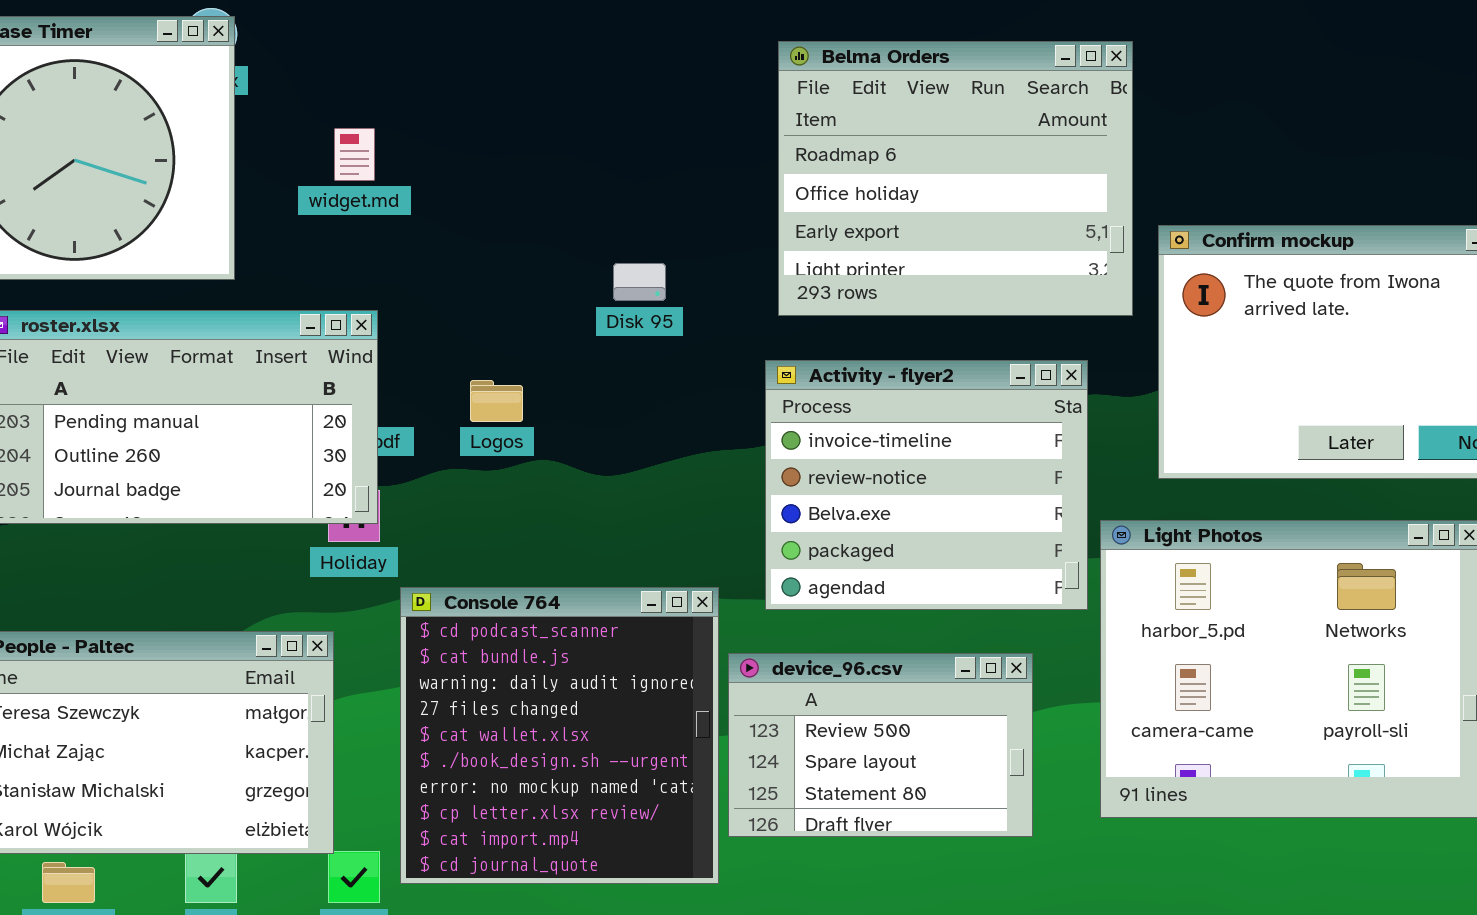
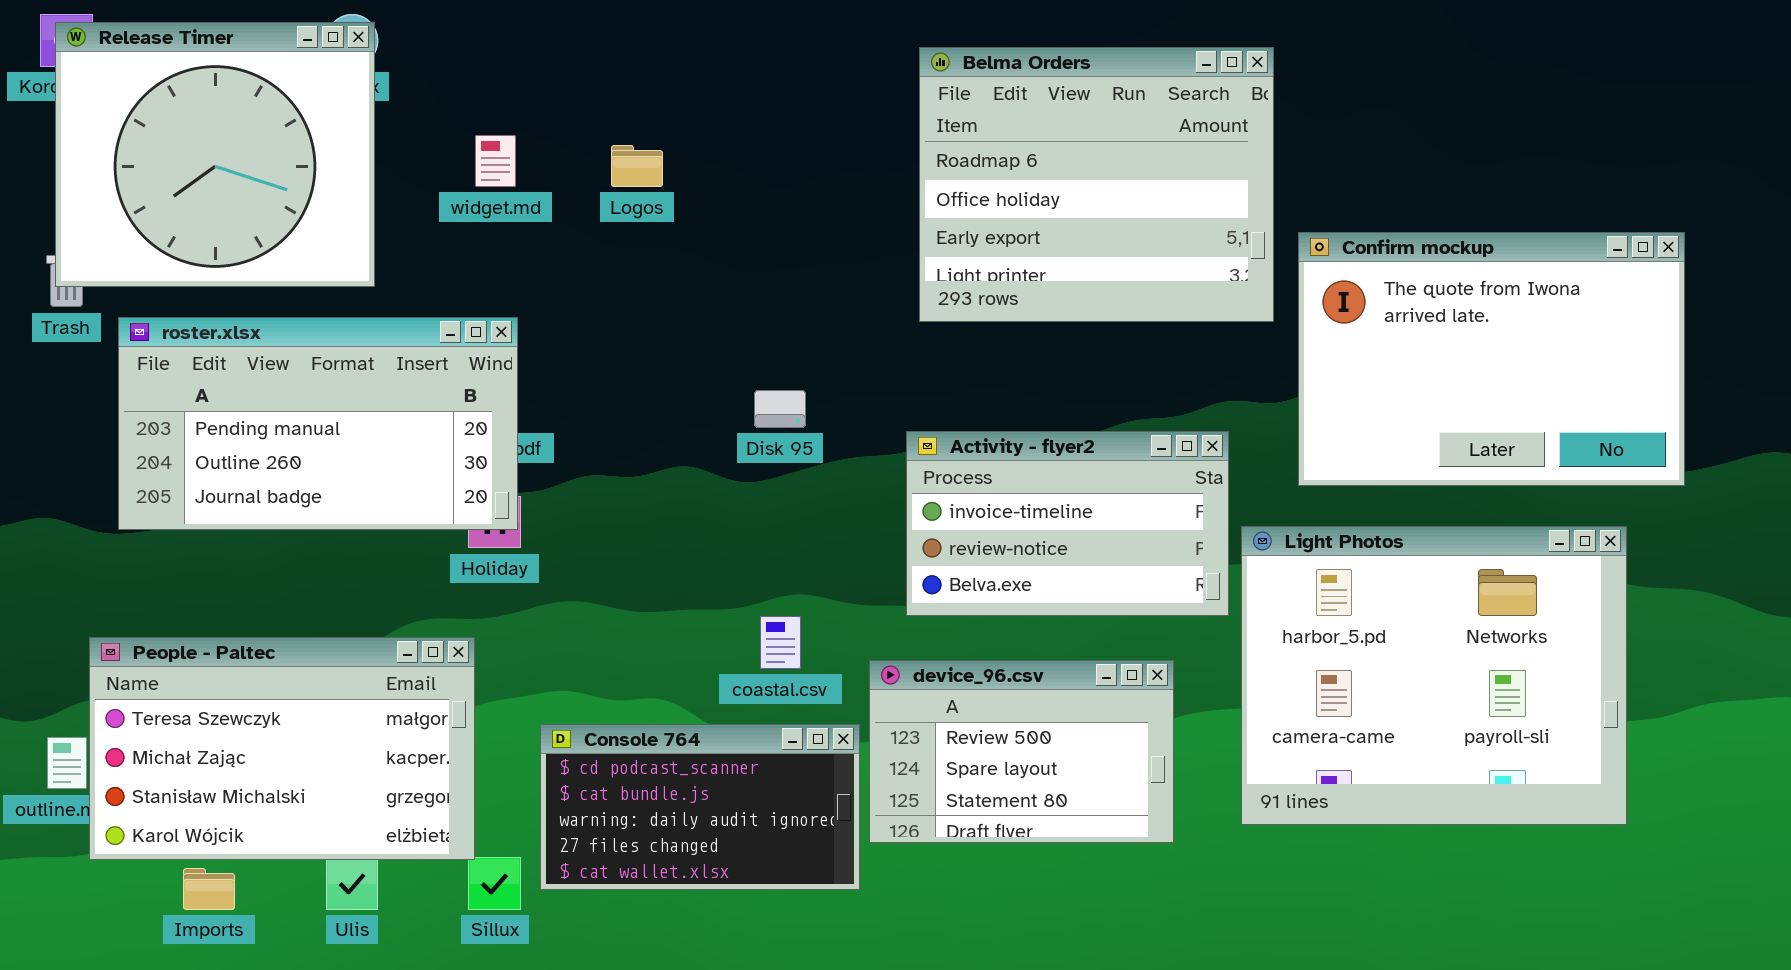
Disk 95: [613,263,666,301] -> [754,390,806,428], moved
Activity - flyer2: [765,360,1088,610] -> [906,431,1229,616], resized
Logos: [470,380,523,422] -> [611,145,663,187], moved
Console 764: [400,587,719,884] -> [540,724,860,890], resized

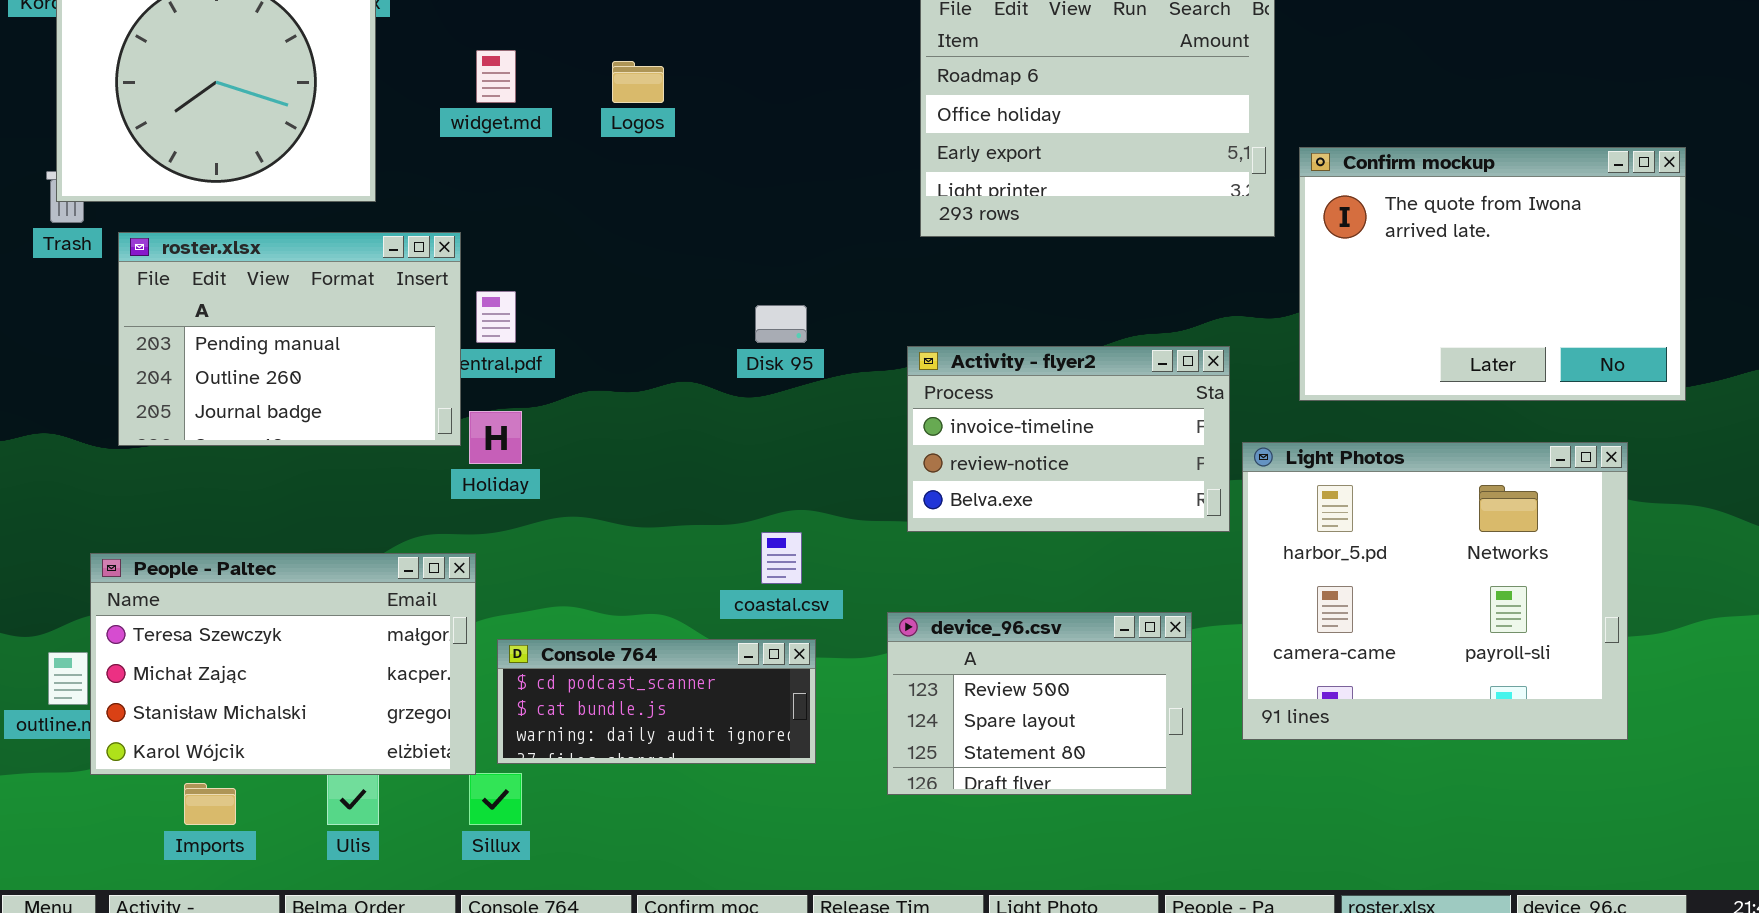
roster.xlsx: [118,317,518,530] -> [118,232,461,446], resized
device_96.csv: [869,660,1174,843] -> [887,612,1192,795], moved
Console 764: [540,724,860,890] -> [497,639,816,764], moved, resized

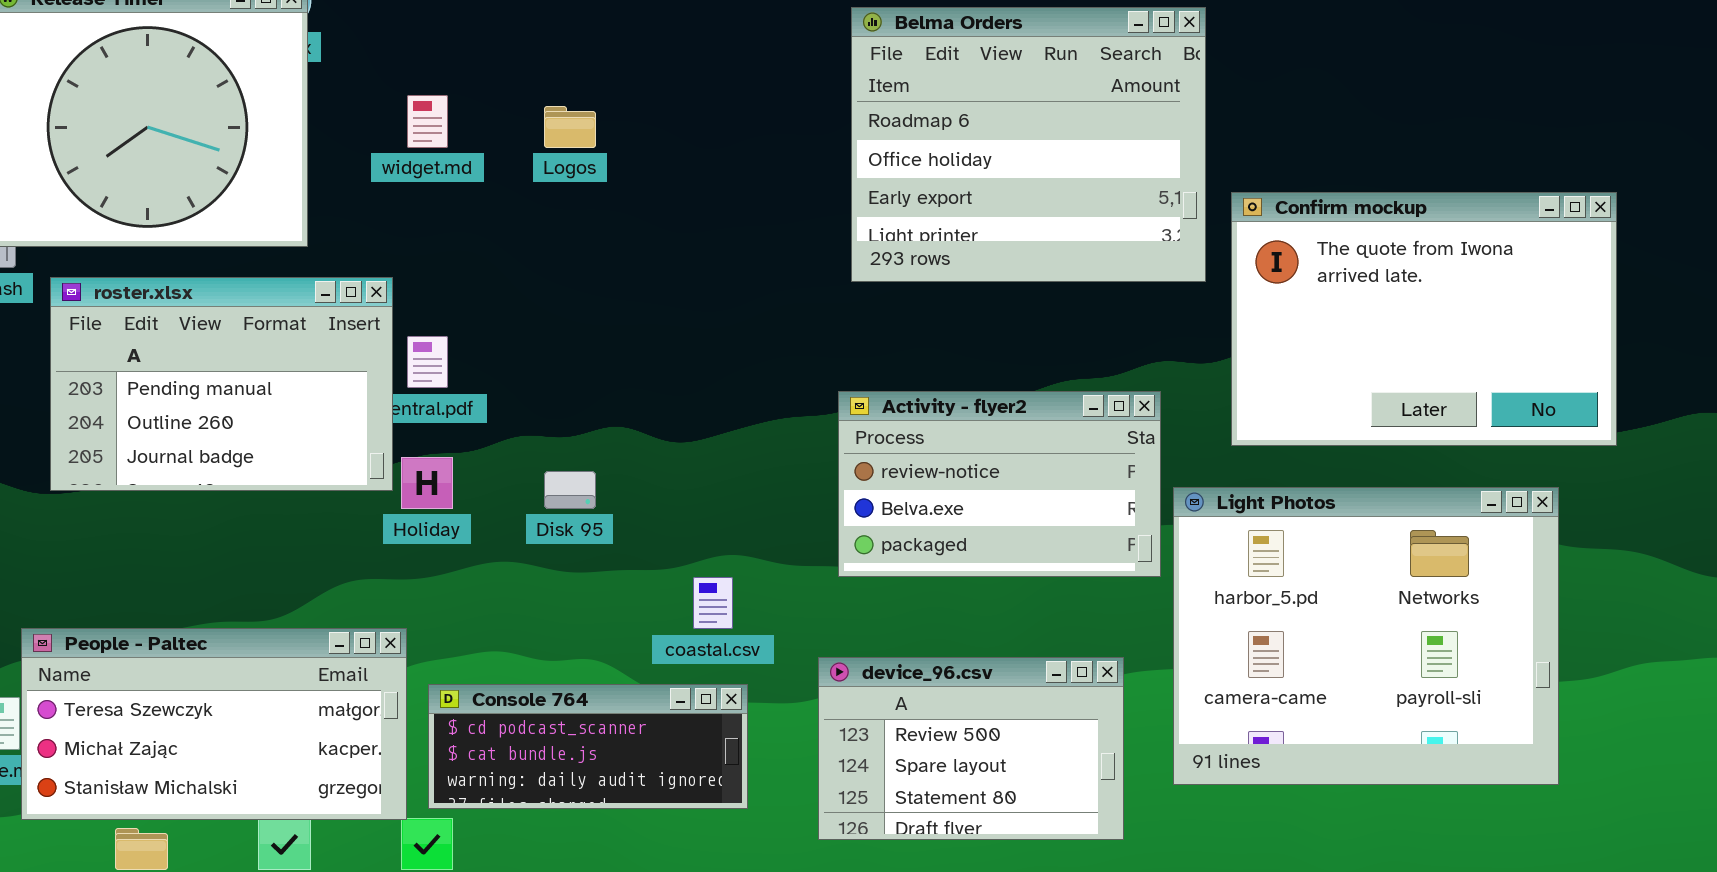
Disk 95: [755,305,807,343] -> [544,471,596,509], moved
Activity - flyer2: [907,346,1230,532] -> [838,391,1161,577], scrolled down 1 row
People - Paltec: [90,553,476,775] -> [21,628,407,820], resized

